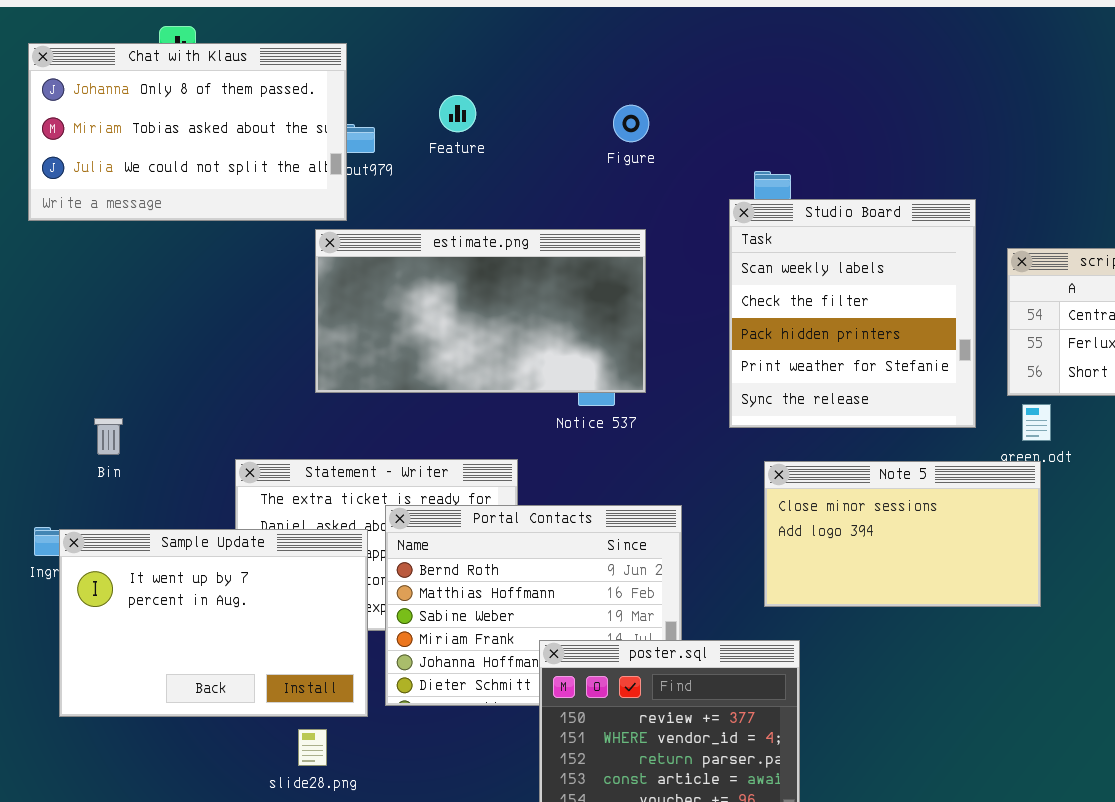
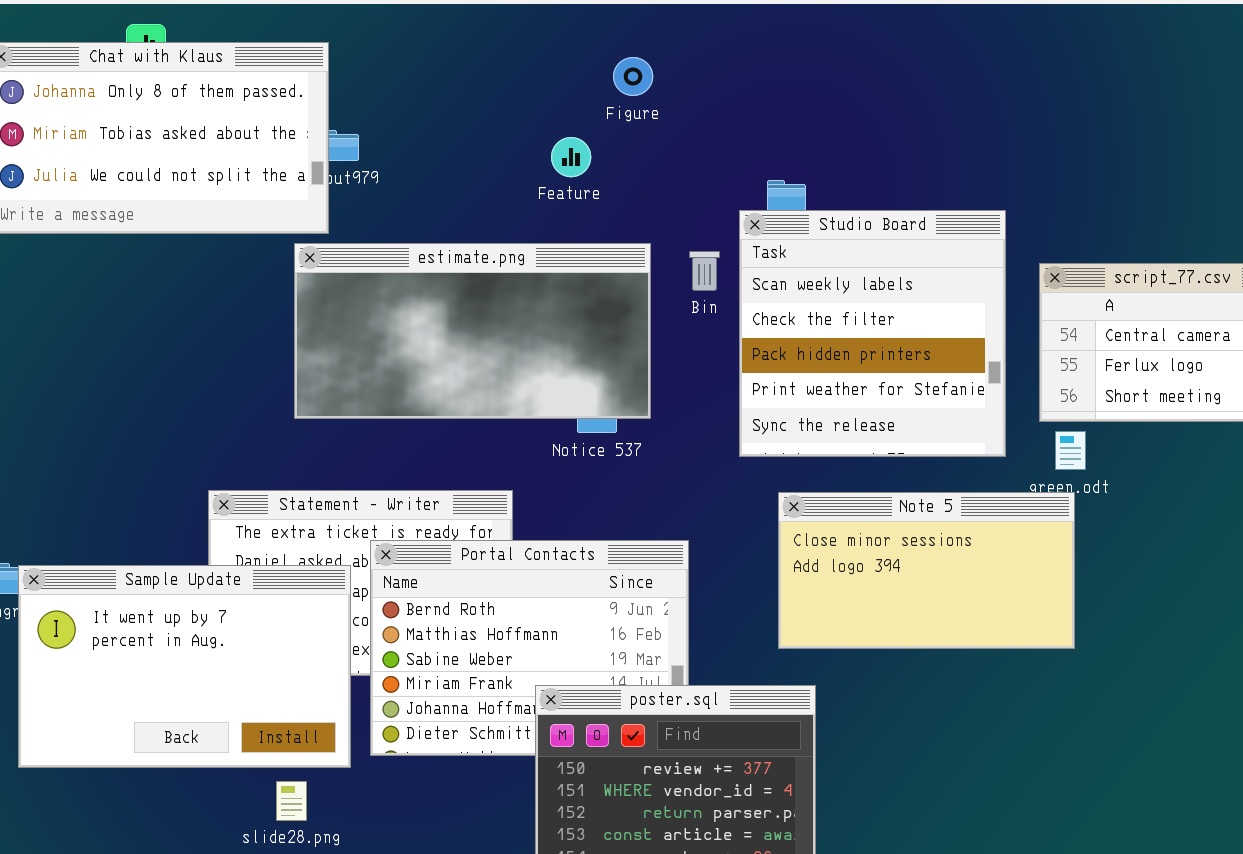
Feature: [439,95,476,132] -> [551,137,591,177], moved
Figure: [613,105,649,142] -> [613,57,653,96], moved
Bin: [94,418,123,455] -> [689,251,720,291], moved

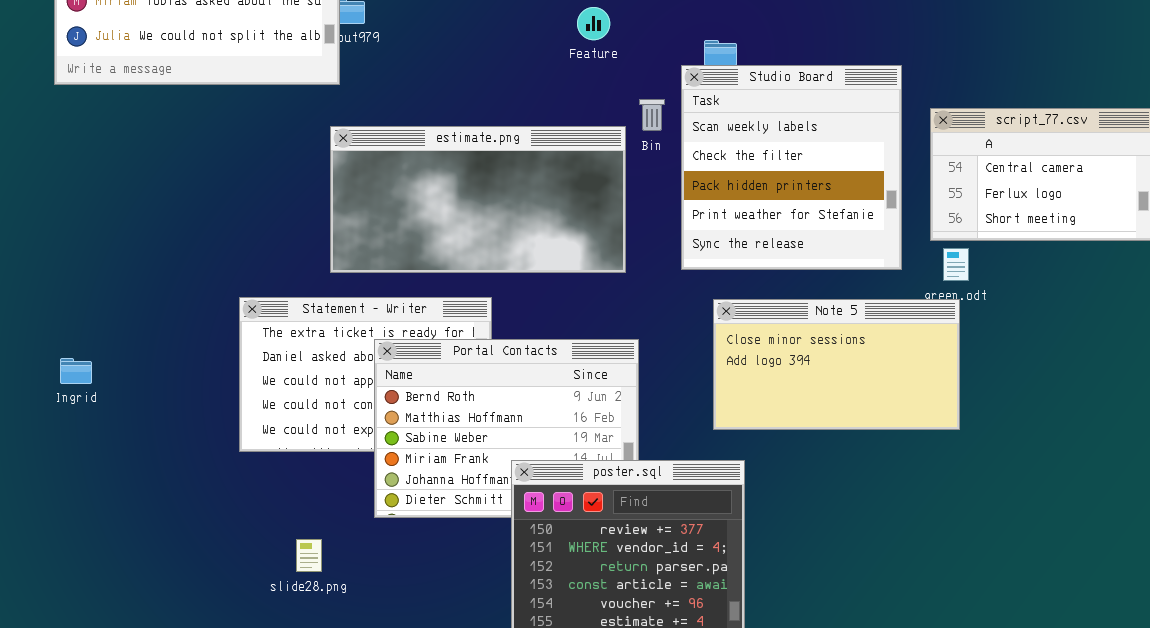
Feature: [551,137,591,177] -> [577,7,610,40], moved
estimate.png: [294,243,651,419] -> [330,126,626,273], moved
Sample Update: [18,565,351,768] -> none, closed

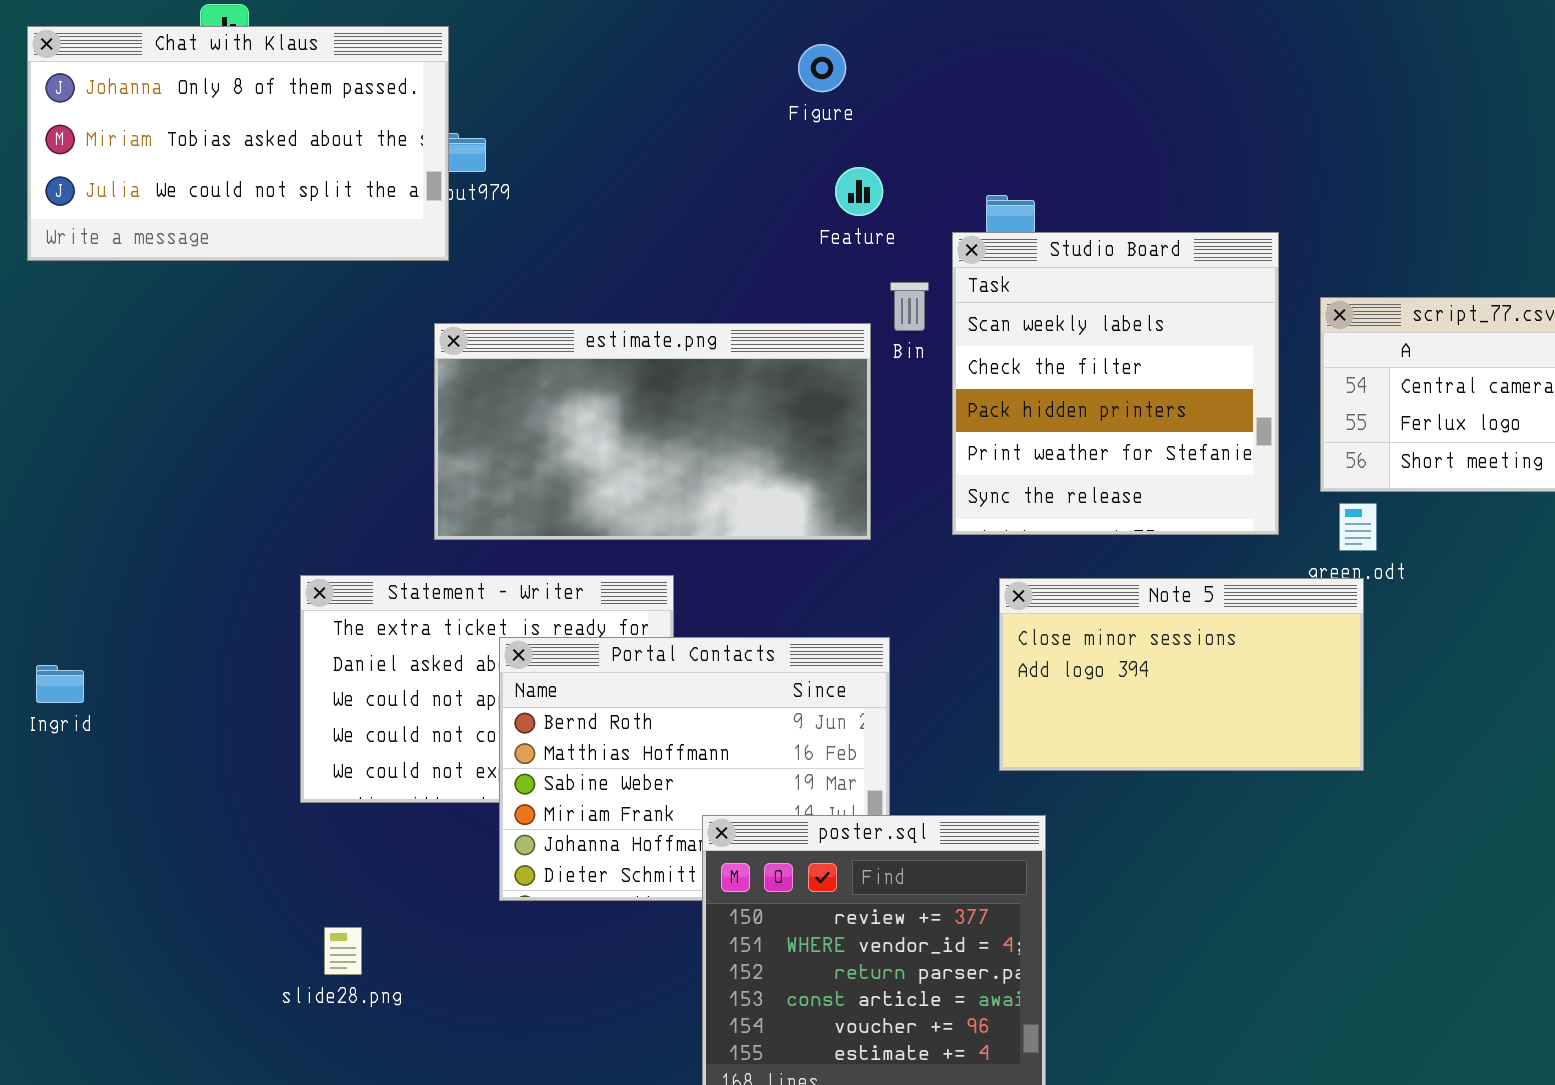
Feature: [577,7,610,40] -> [835,167,883,216], moved
slide28.png: [296,539,322,572] -> [324,927,362,975], moved

